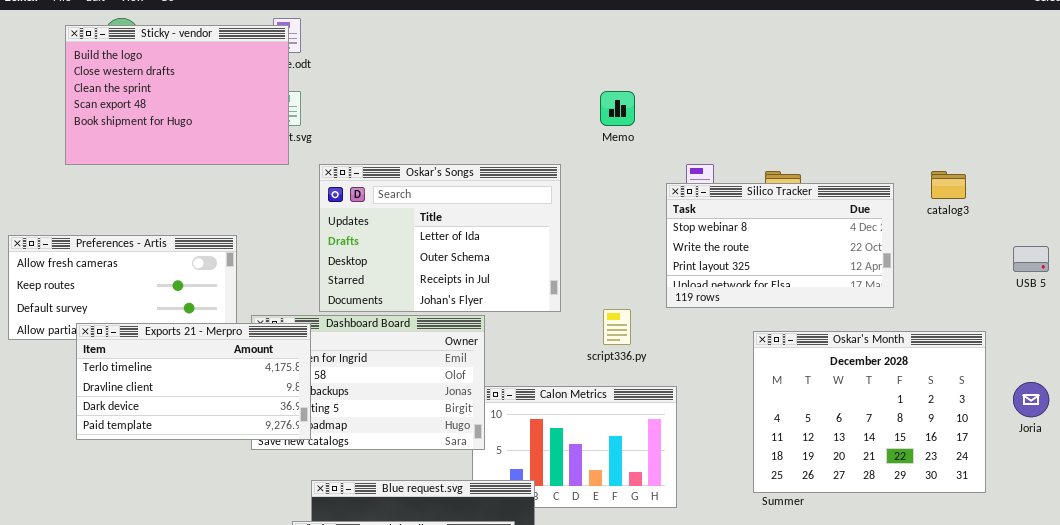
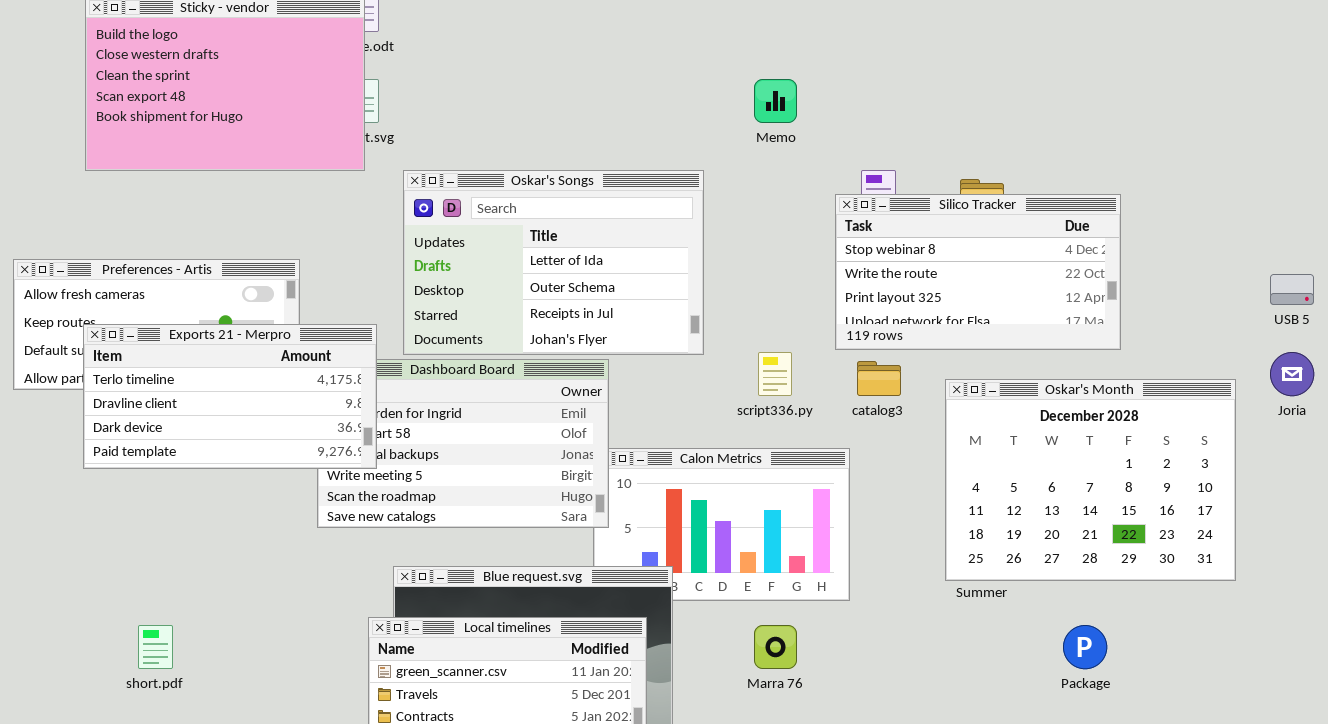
catalog3: [931,171,966,199] -> [857,361,901,396], moved
Exports 21 - Merpro: [76,323,311,440] -> [83,324,377,469], moved
Joria: [1013,382,1049,417] -> [1270,352,1314,396], moved

